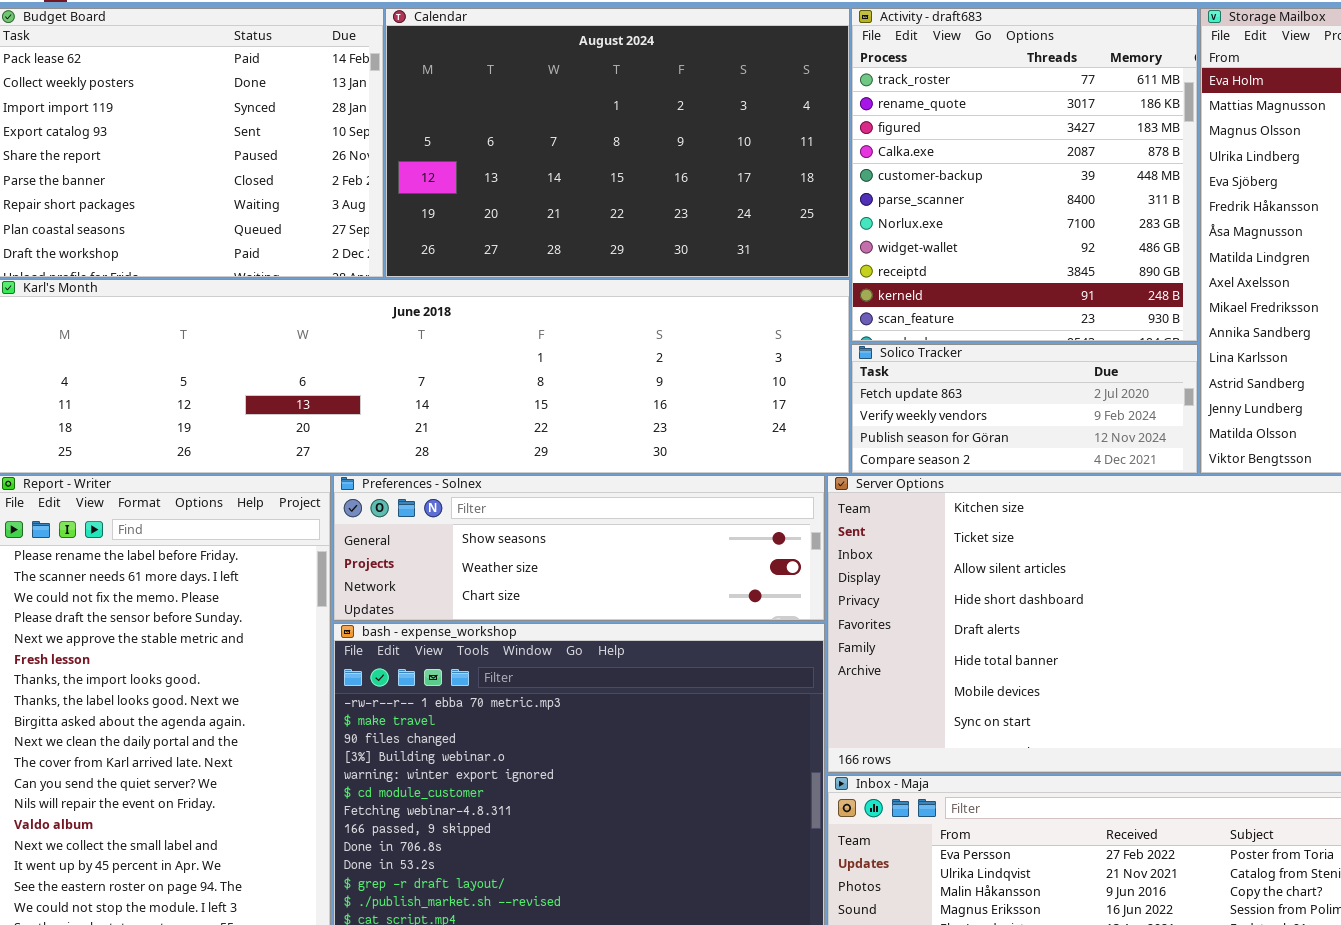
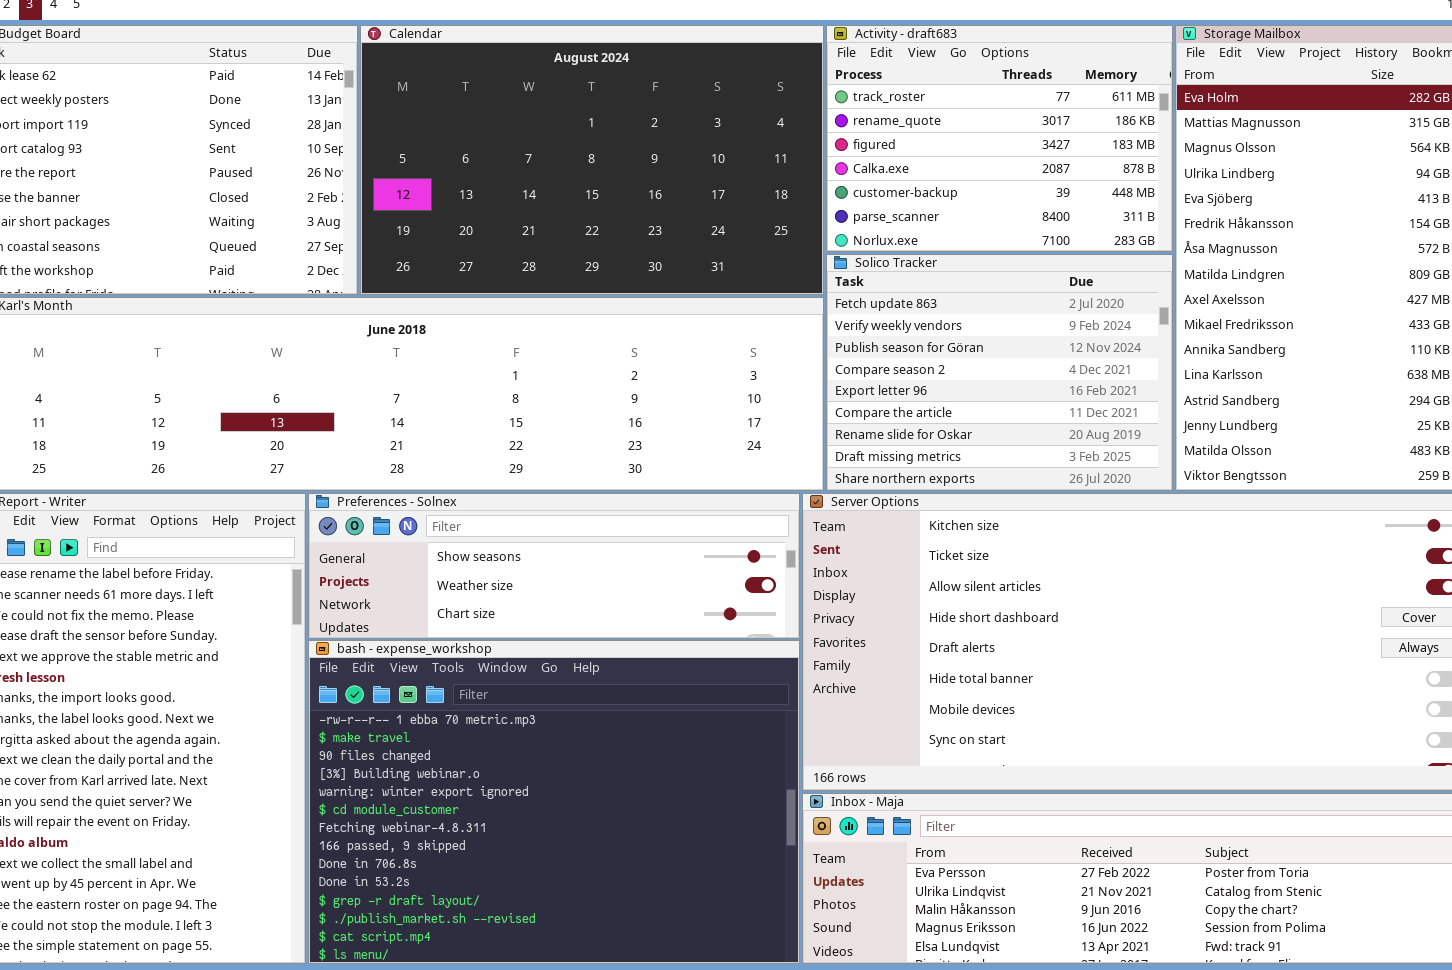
Activity - draft683: [851,8,1198,342] -> [826,25,1173,252], resized
Solico Tracker: [851,344,1198,474] -> [826,254,1173,491], resized

